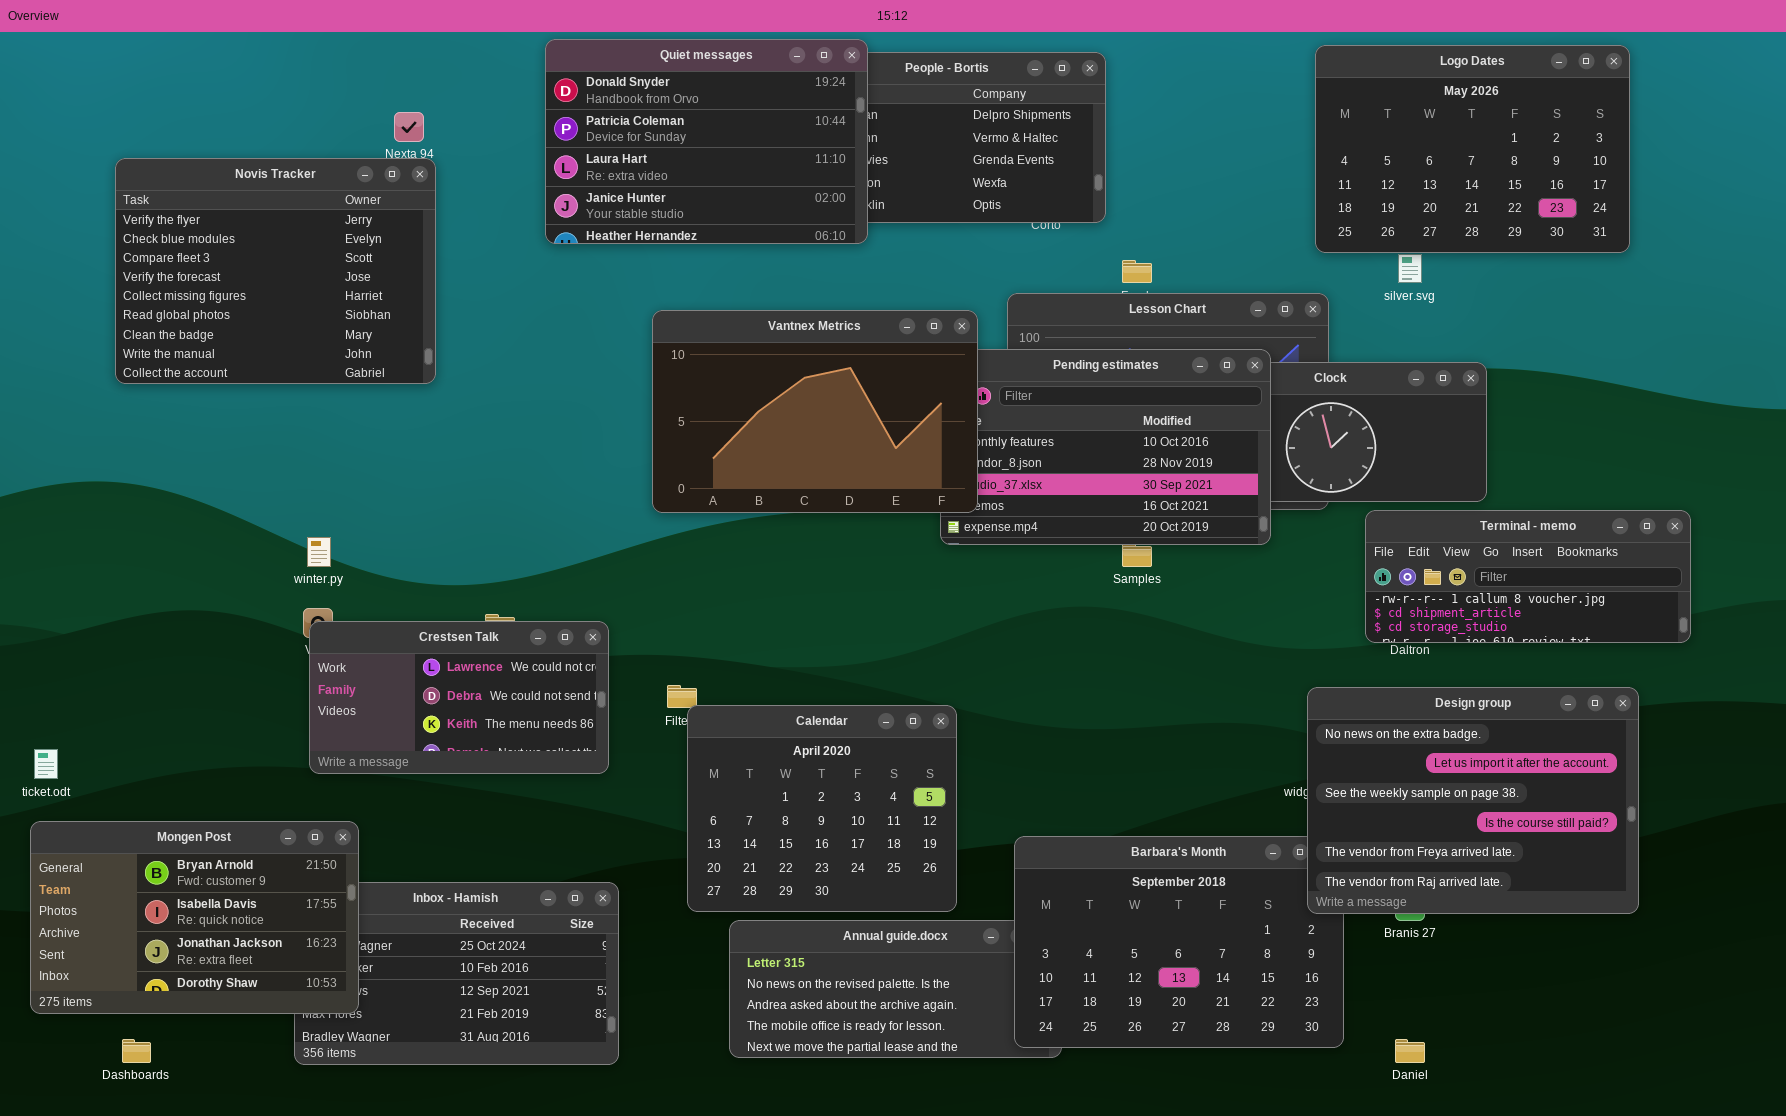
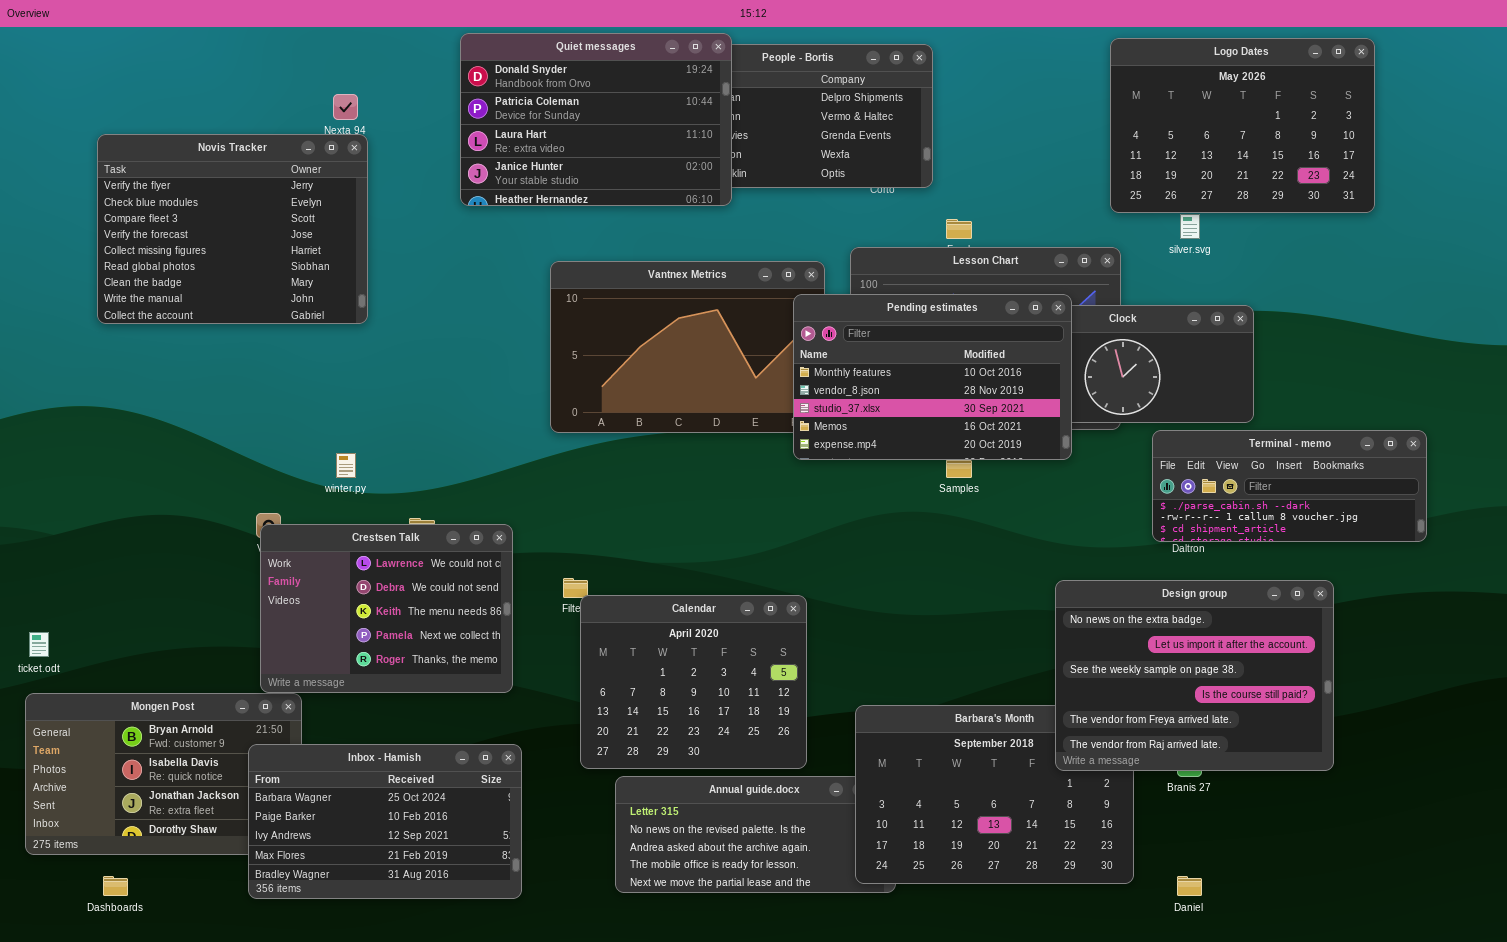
Pending estimates: [940,349,1271,545] -> [793,294,1072,460], raised
Terminal - memo: [1365,510,1691,643] -> [1152,430,1427,542], scrolled up 1 row
winter.py: [307,537,331,567] -> [336,453,356,478], moved
Crestsen Talk: [309,621,609,774] -> [260,524,513,693], resized
Design group: [1307,687,1639,914] -> [1055,580,1334,771], moved
Inbox - Hamish: [294,882,619,1065] -> [248,744,522,899], raised

